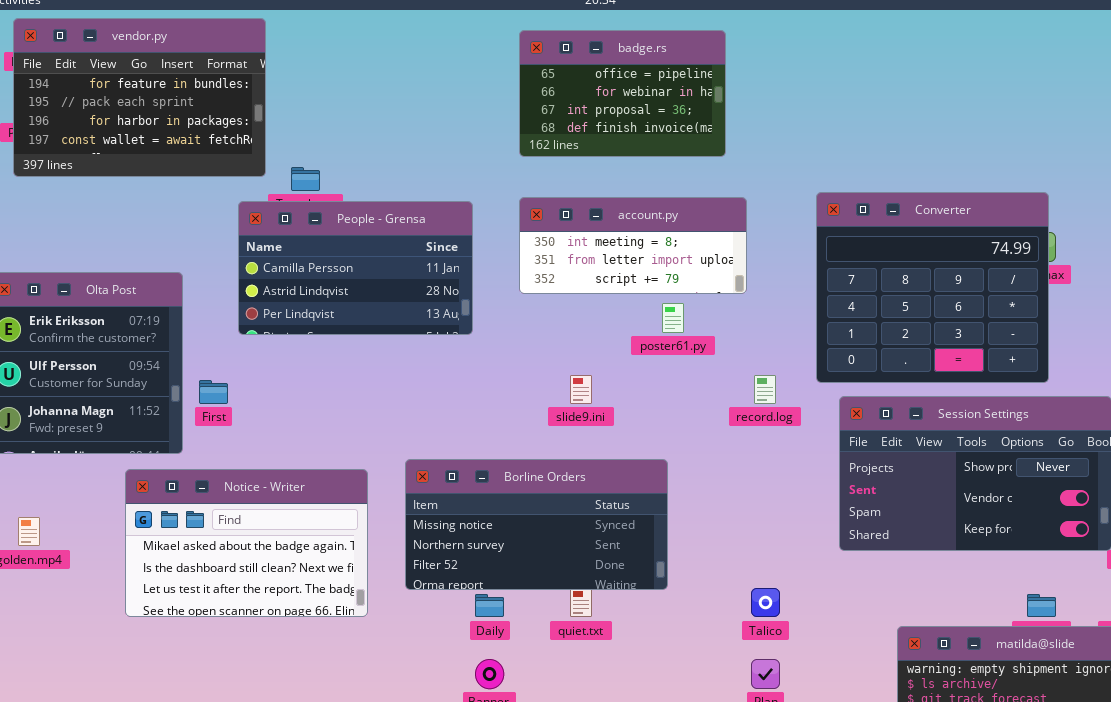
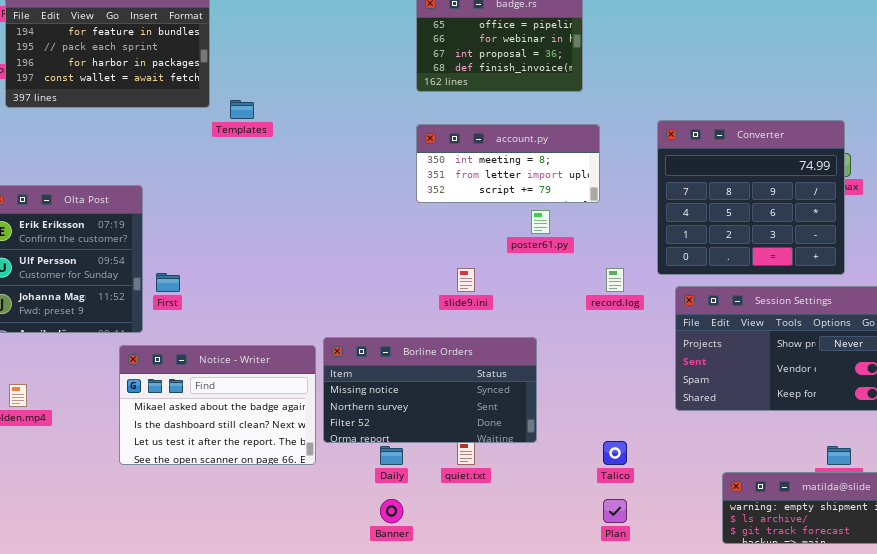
People - Grensa: [238,201,473,335] -> none, closed
Notice - Writer: [125,469,368,617] -> [119,345,316,465], moved

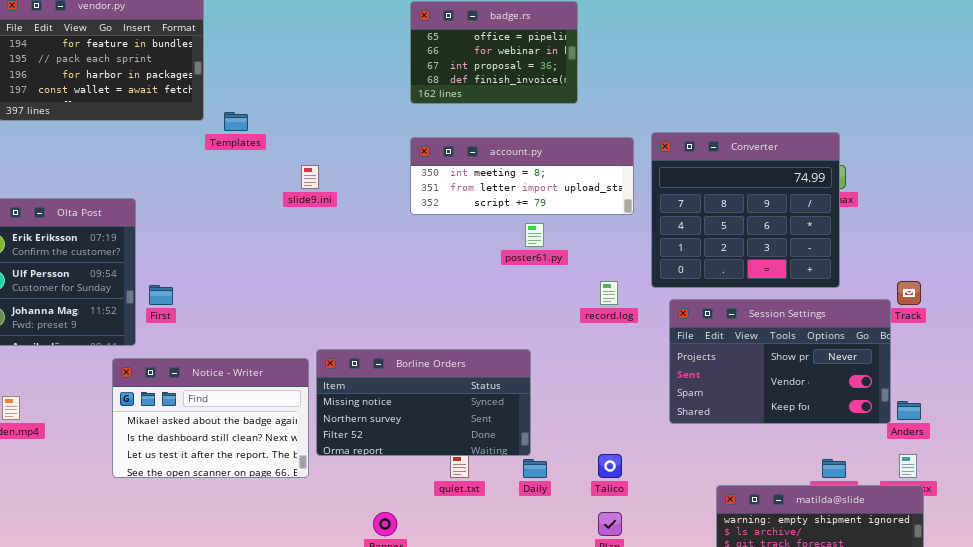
account.py: [416,124,600,203] -> [410,137,634,215], resized
slide9.ini: [457,268,475,292] -> [301,165,319,189], moved
Daily: [380,446,403,465] -> [523,459,547,478], moved

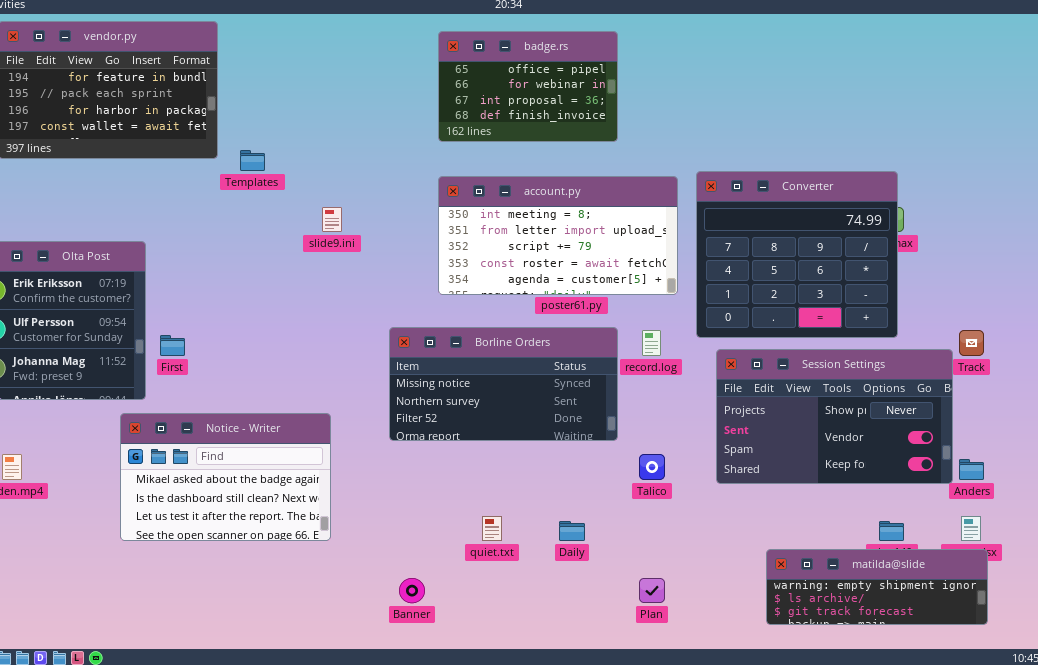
account.py: [410,137,634,215] -> [438,176,678,295], resized
Borline Orders: [316,349,531,456] -> [389,327,618,441], moved
Talico: [598,454,622,478] -> [639,454,665,480], moved

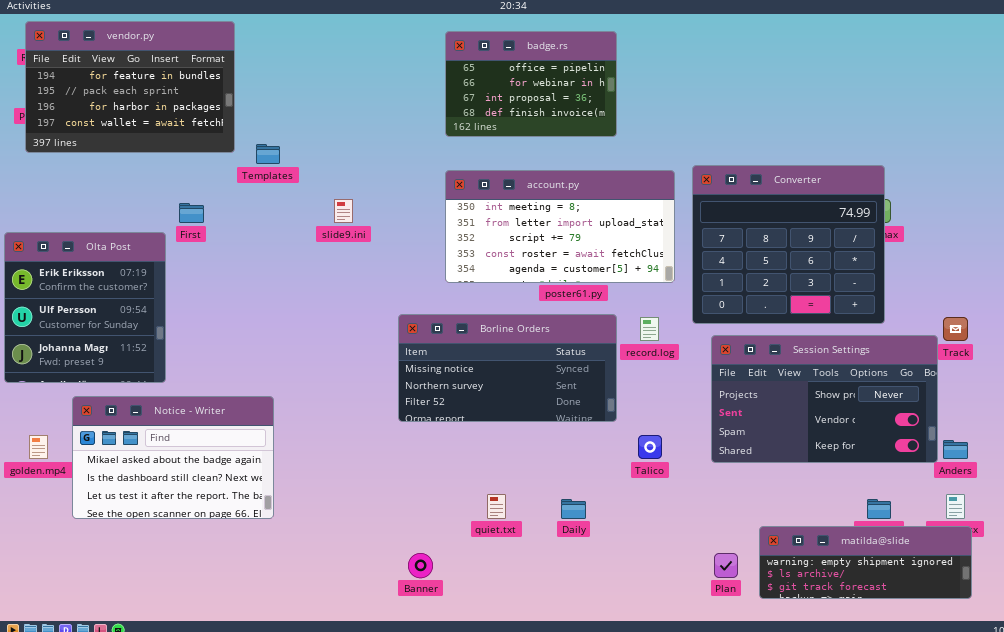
First: [160,335,185,356] -> [179,203,204,223], moved
Notice - Writer: [120,413,331,541] -> [72,396,274,519], moved
Plan: [639,578,665,603] -> [714,553,738,578], moved

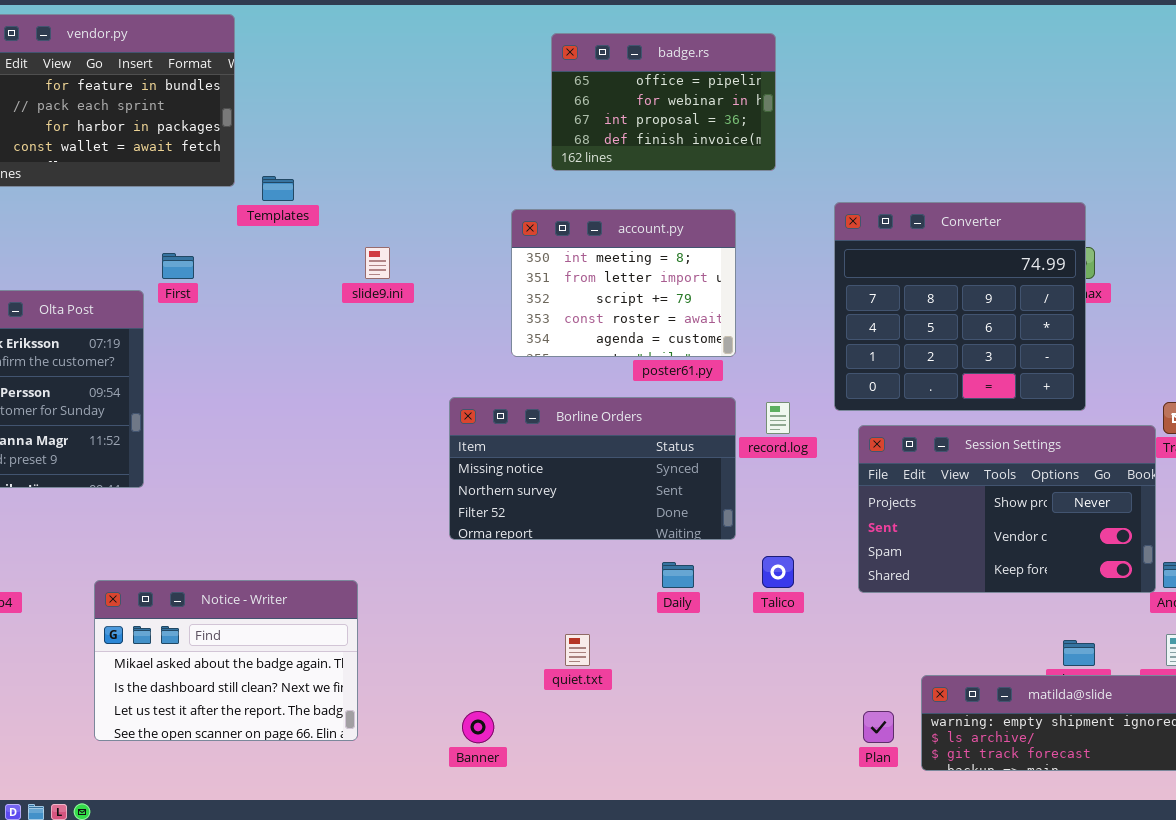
badge.rs: [445,31,617,137] -> [551,33,776,171], moved
account.py: [445,170,675,283] -> [511,209,736,357], resized
Notice - Writer: [72,396,274,519] -> [94,580,358,741], moved
Daily: [561,499,586,519] -> [662,562,694,588], moved

